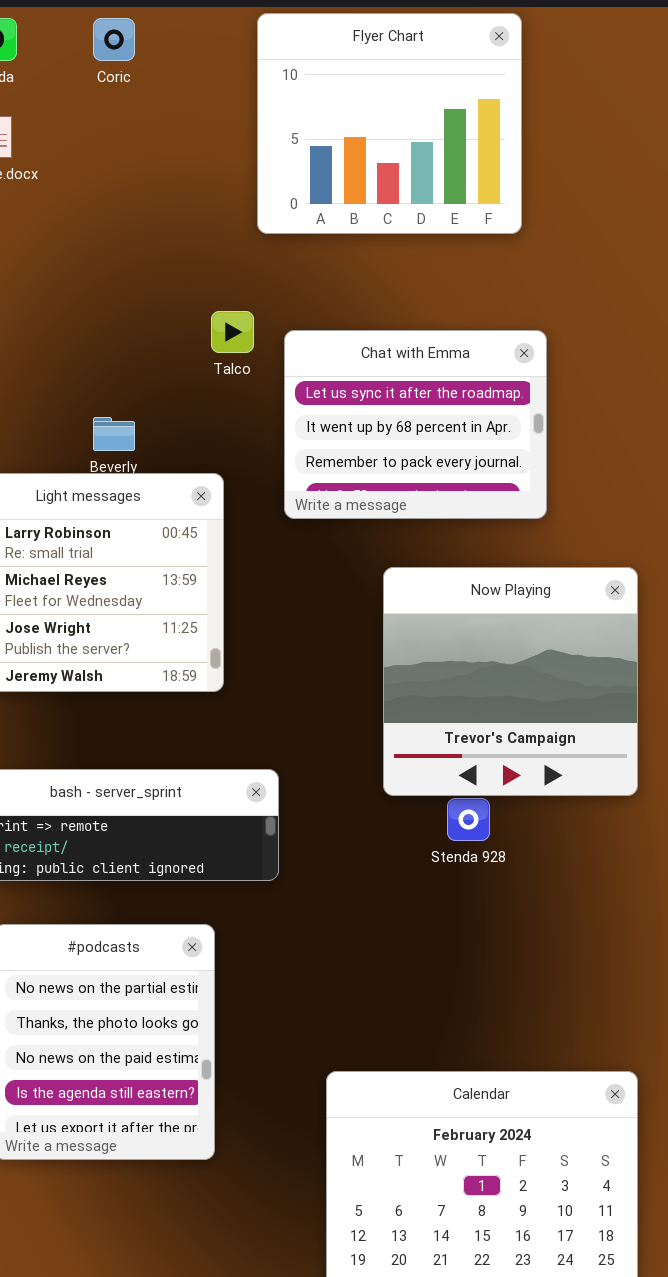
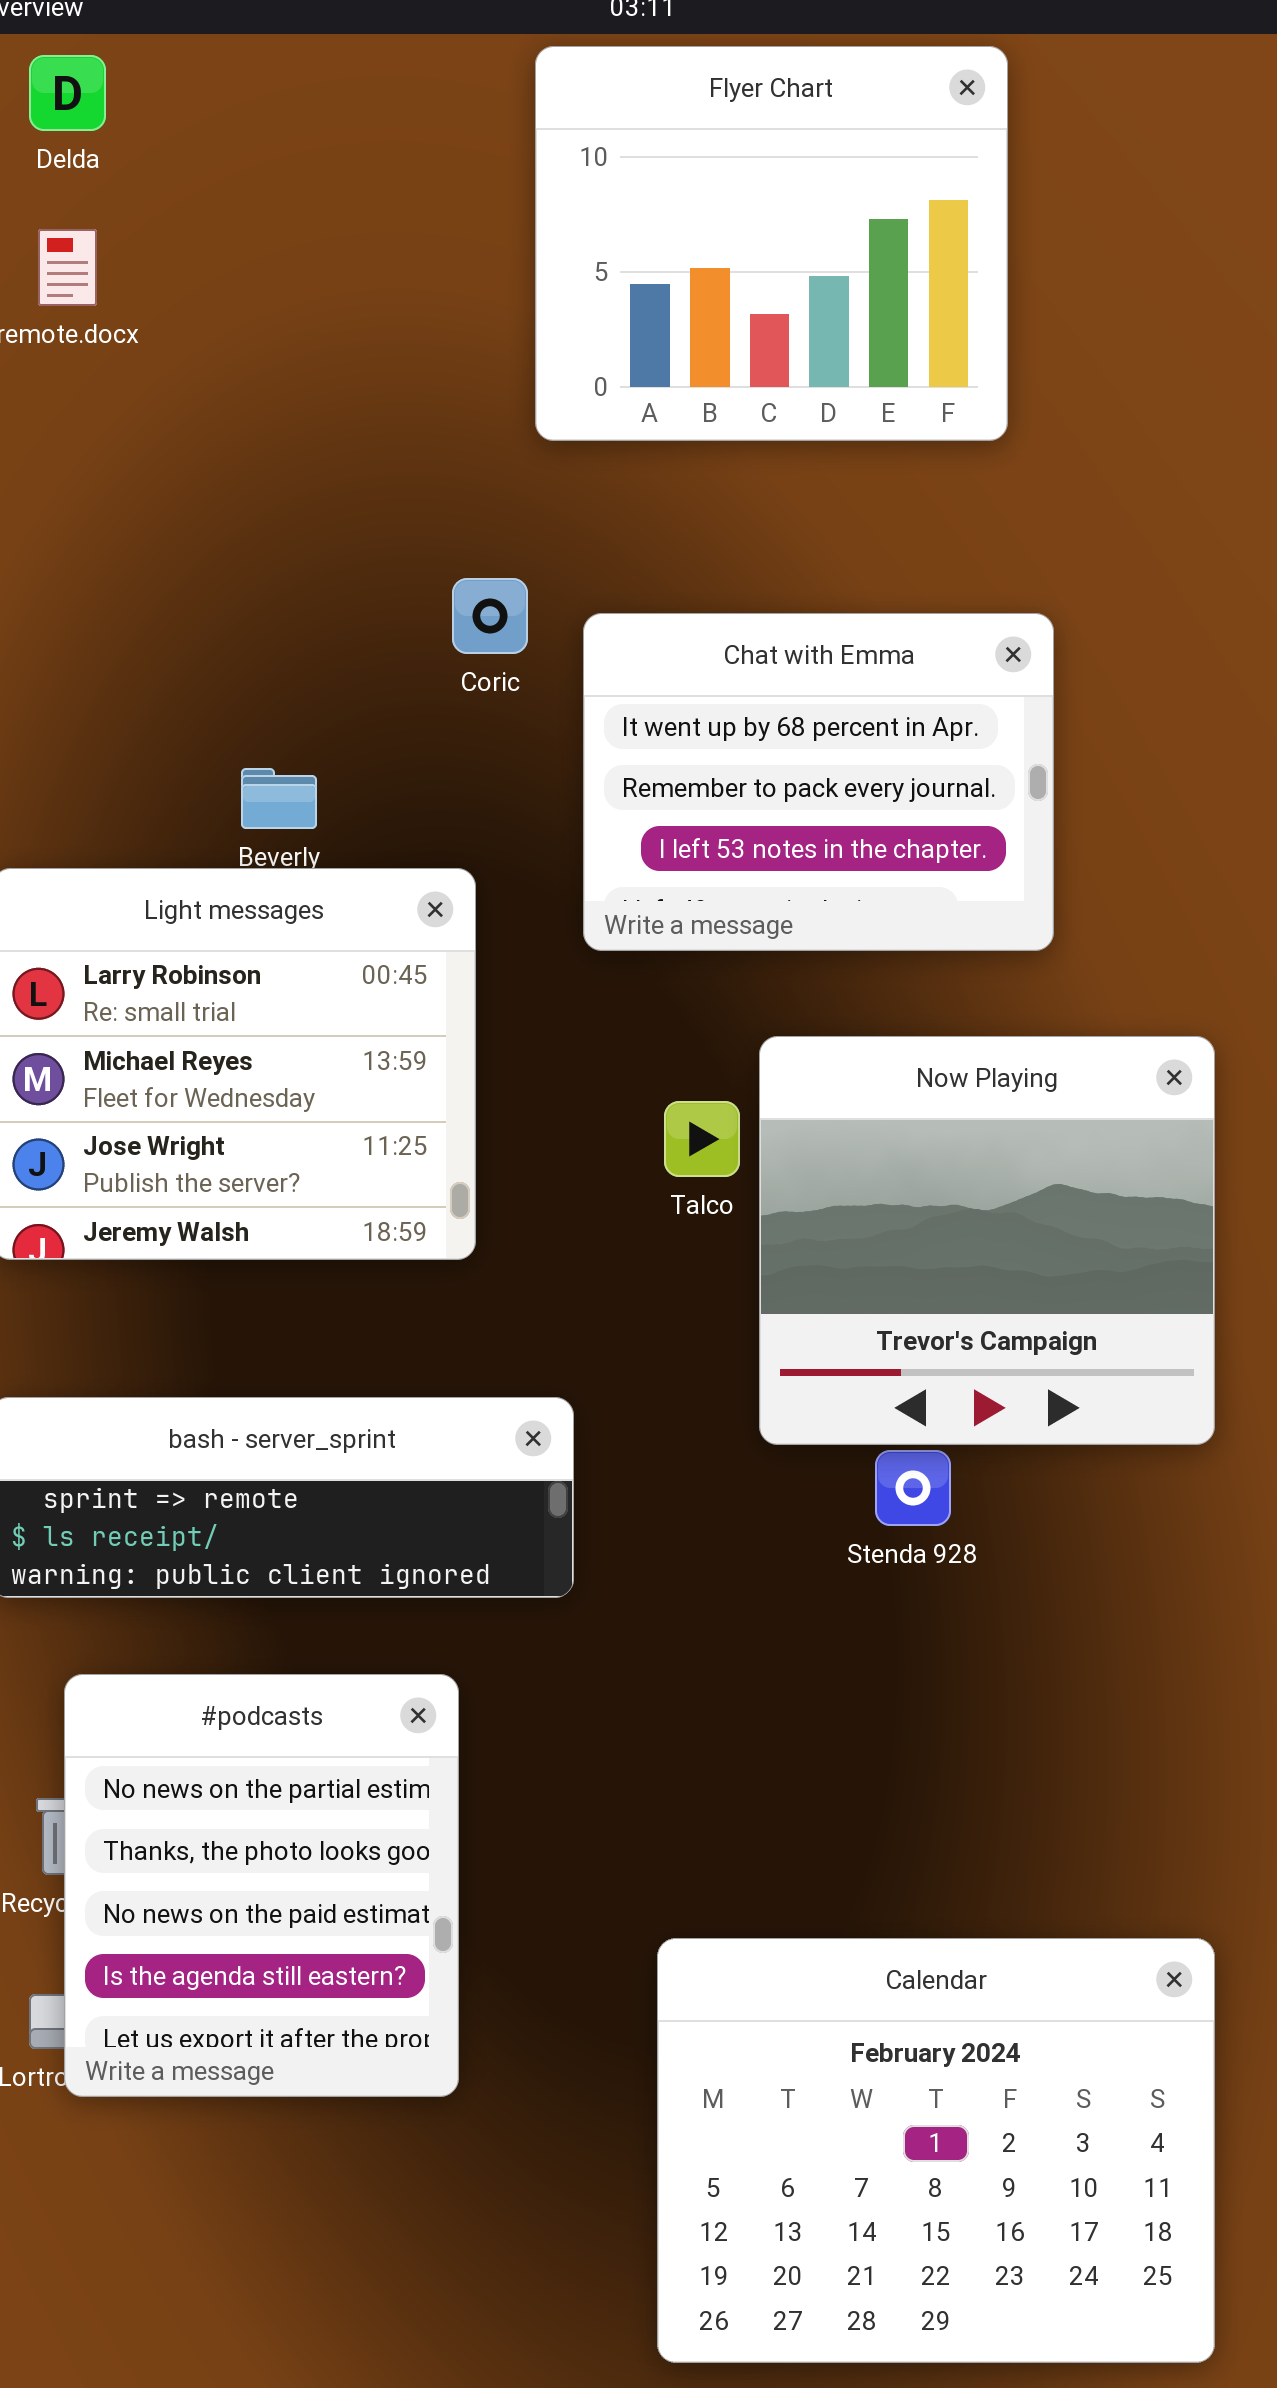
Coric: [93,18,135,61] -> [452,578,528,654], moved
Talco: [211,311,254,353] -> [664,1101,740,1177], moved
Chat with Emma: [284,330,547,519] -> [583,613,1054,951], scrolled down 1 row

